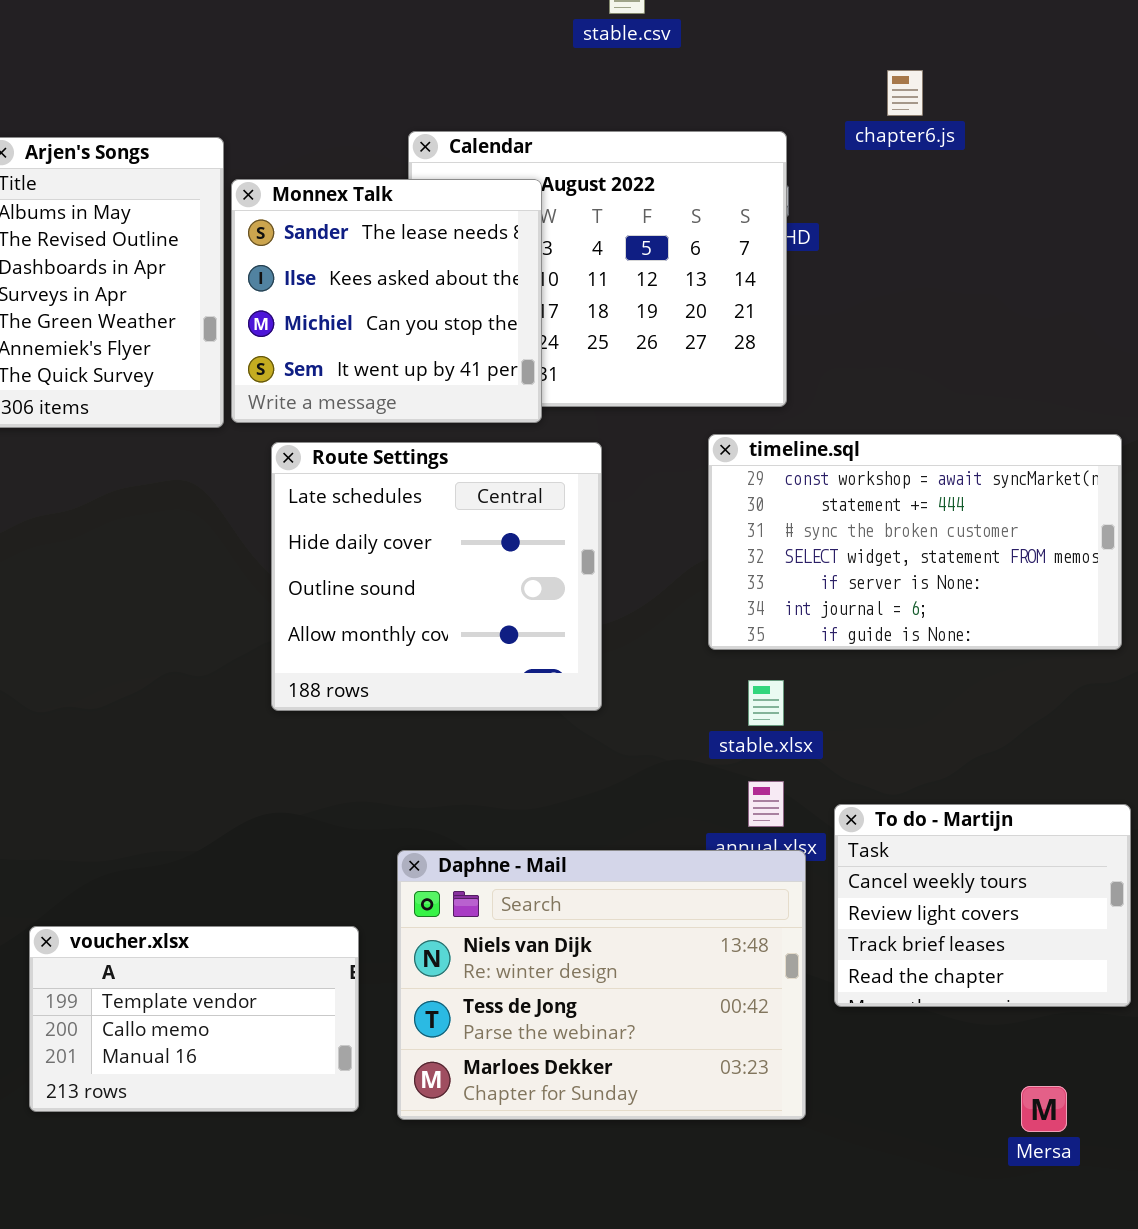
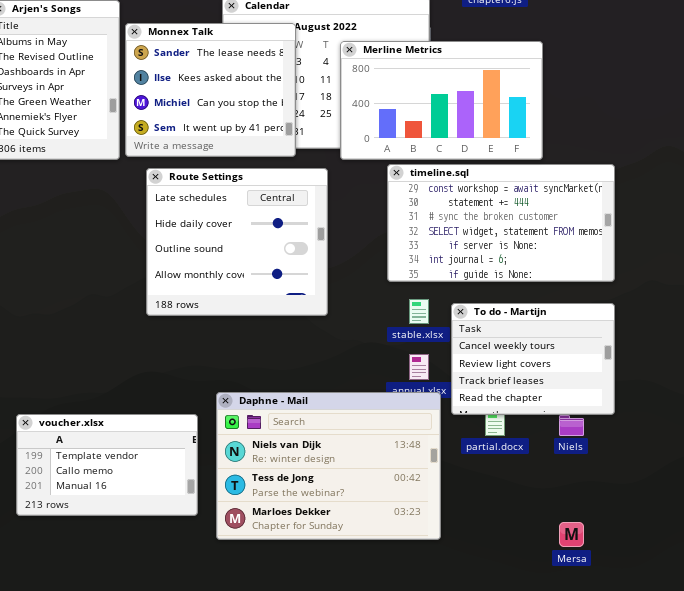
Merline Metrics: none -> [340,41,543,160], opened
To do - Martijn: [834,804,1131,1007] -> [451,303,615,415], moved
voucher.xlsx: [29,926,359,1112] -> [16,414,198,516], moved

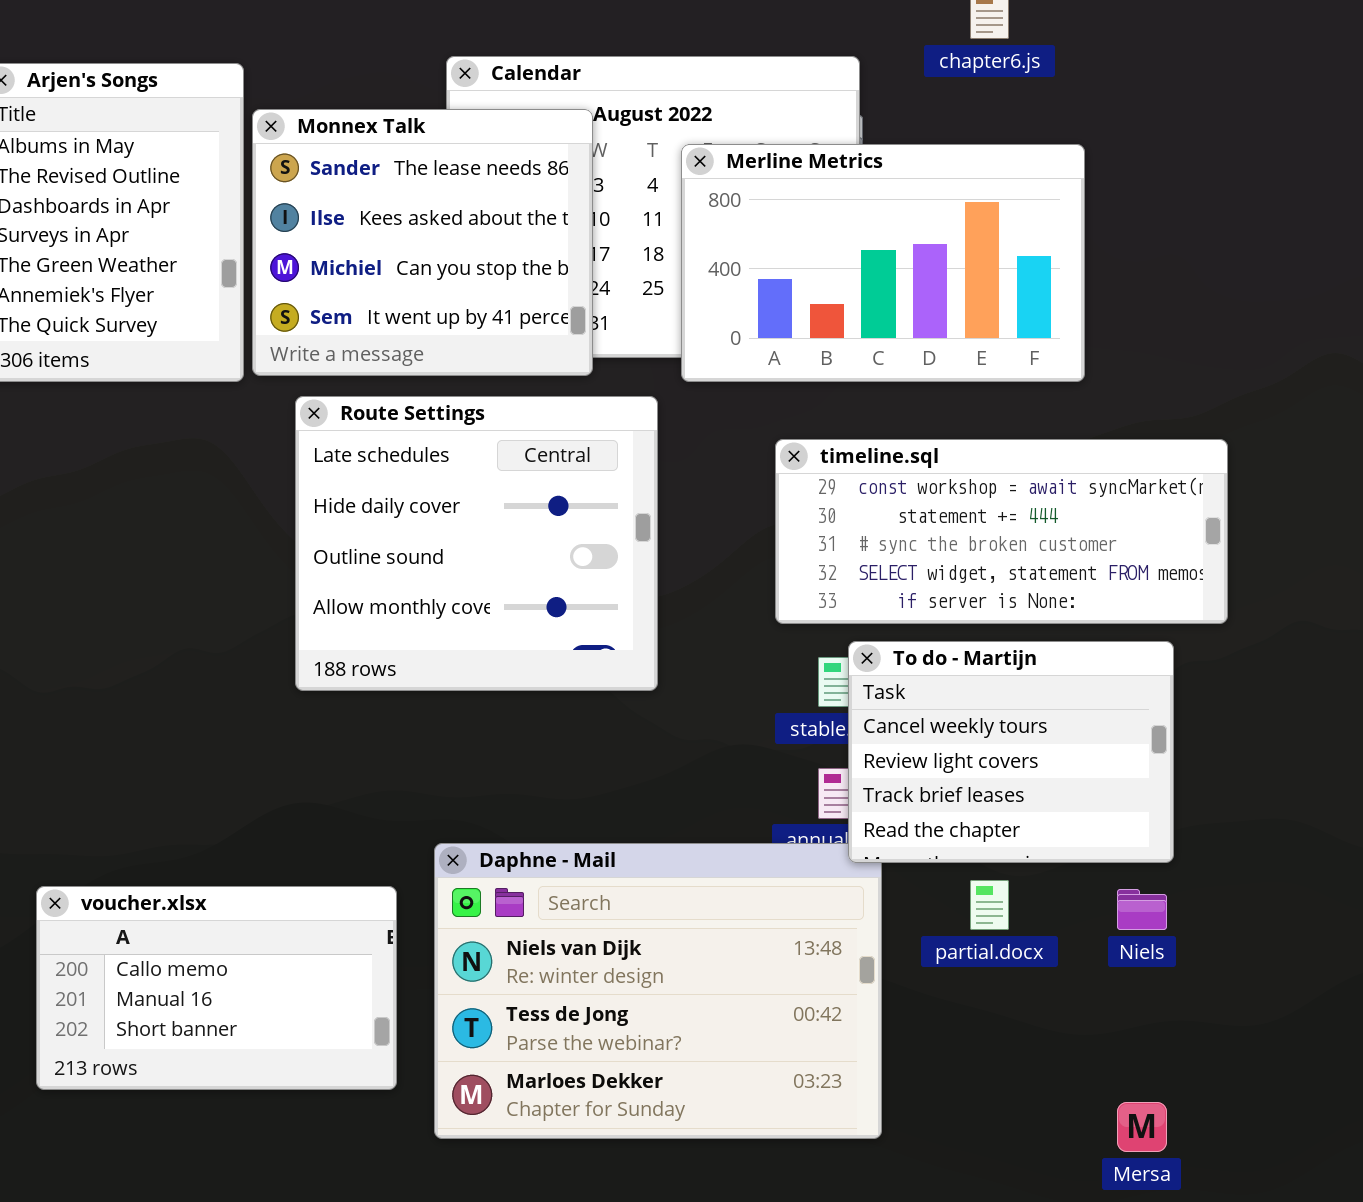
timeline.sql: [387,164,615,282] -> [775,439,1228,624], resized
To do - Martijn: [451,303,615,415] -> [848,641,1174,863], moved
voucher.xlsx: [16,414,198,516] -> [36,886,397,1090], scrolled down 1 row

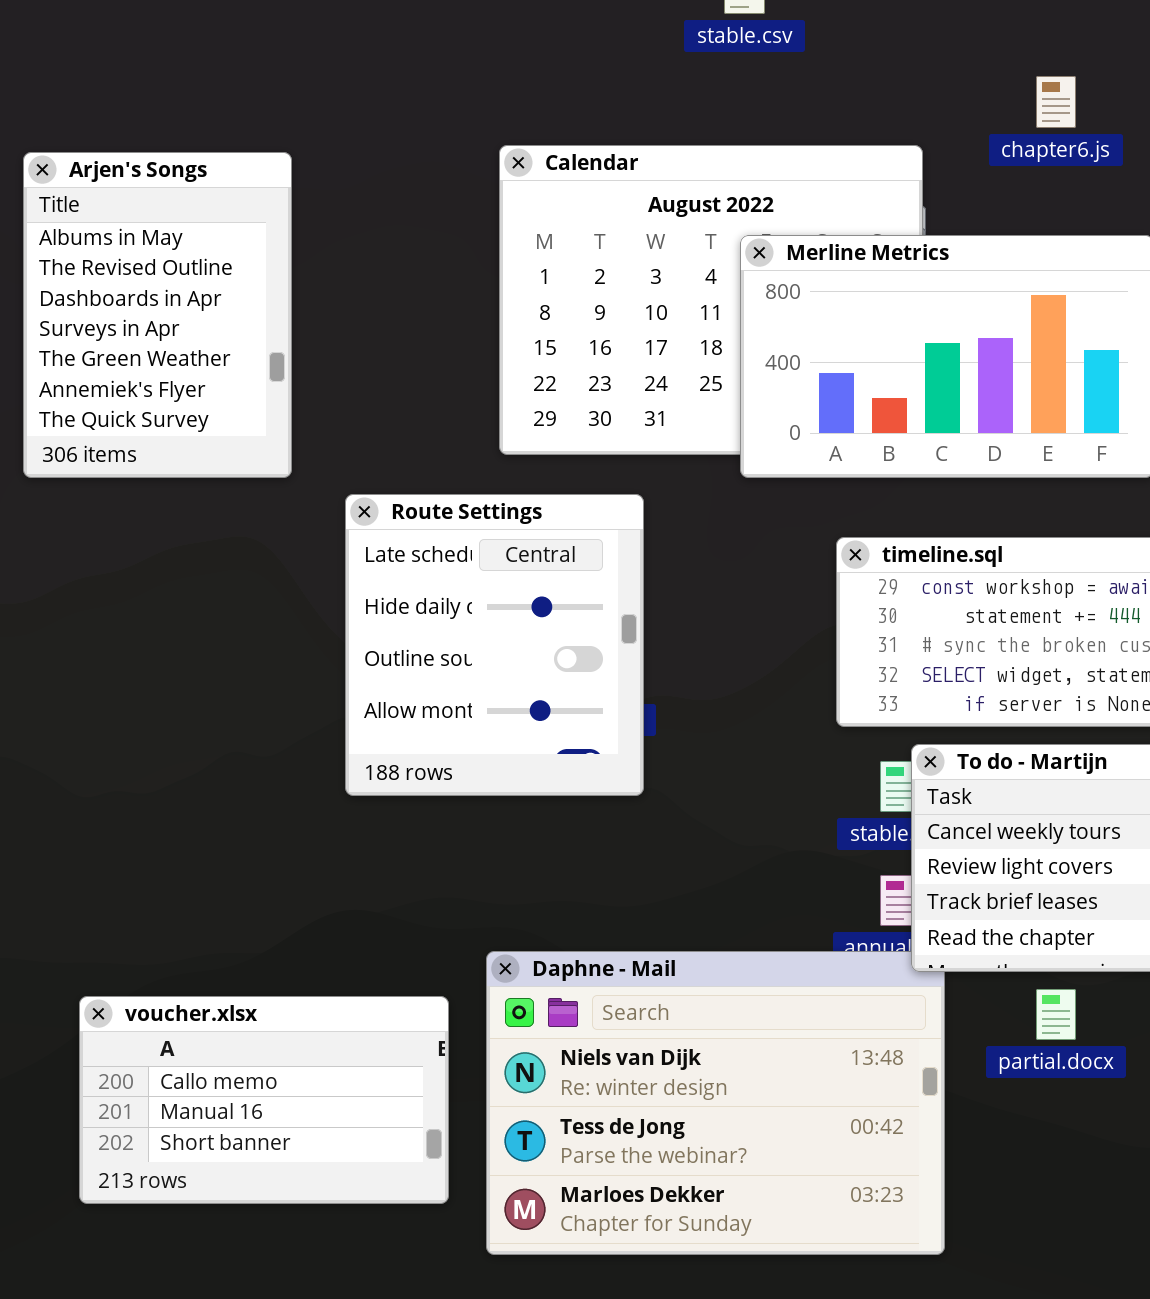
Monnex Talk: [252,109,593,376] -> none, closed
Route Settings: [295,396,658,691] -> [345,494,644,796], resized

